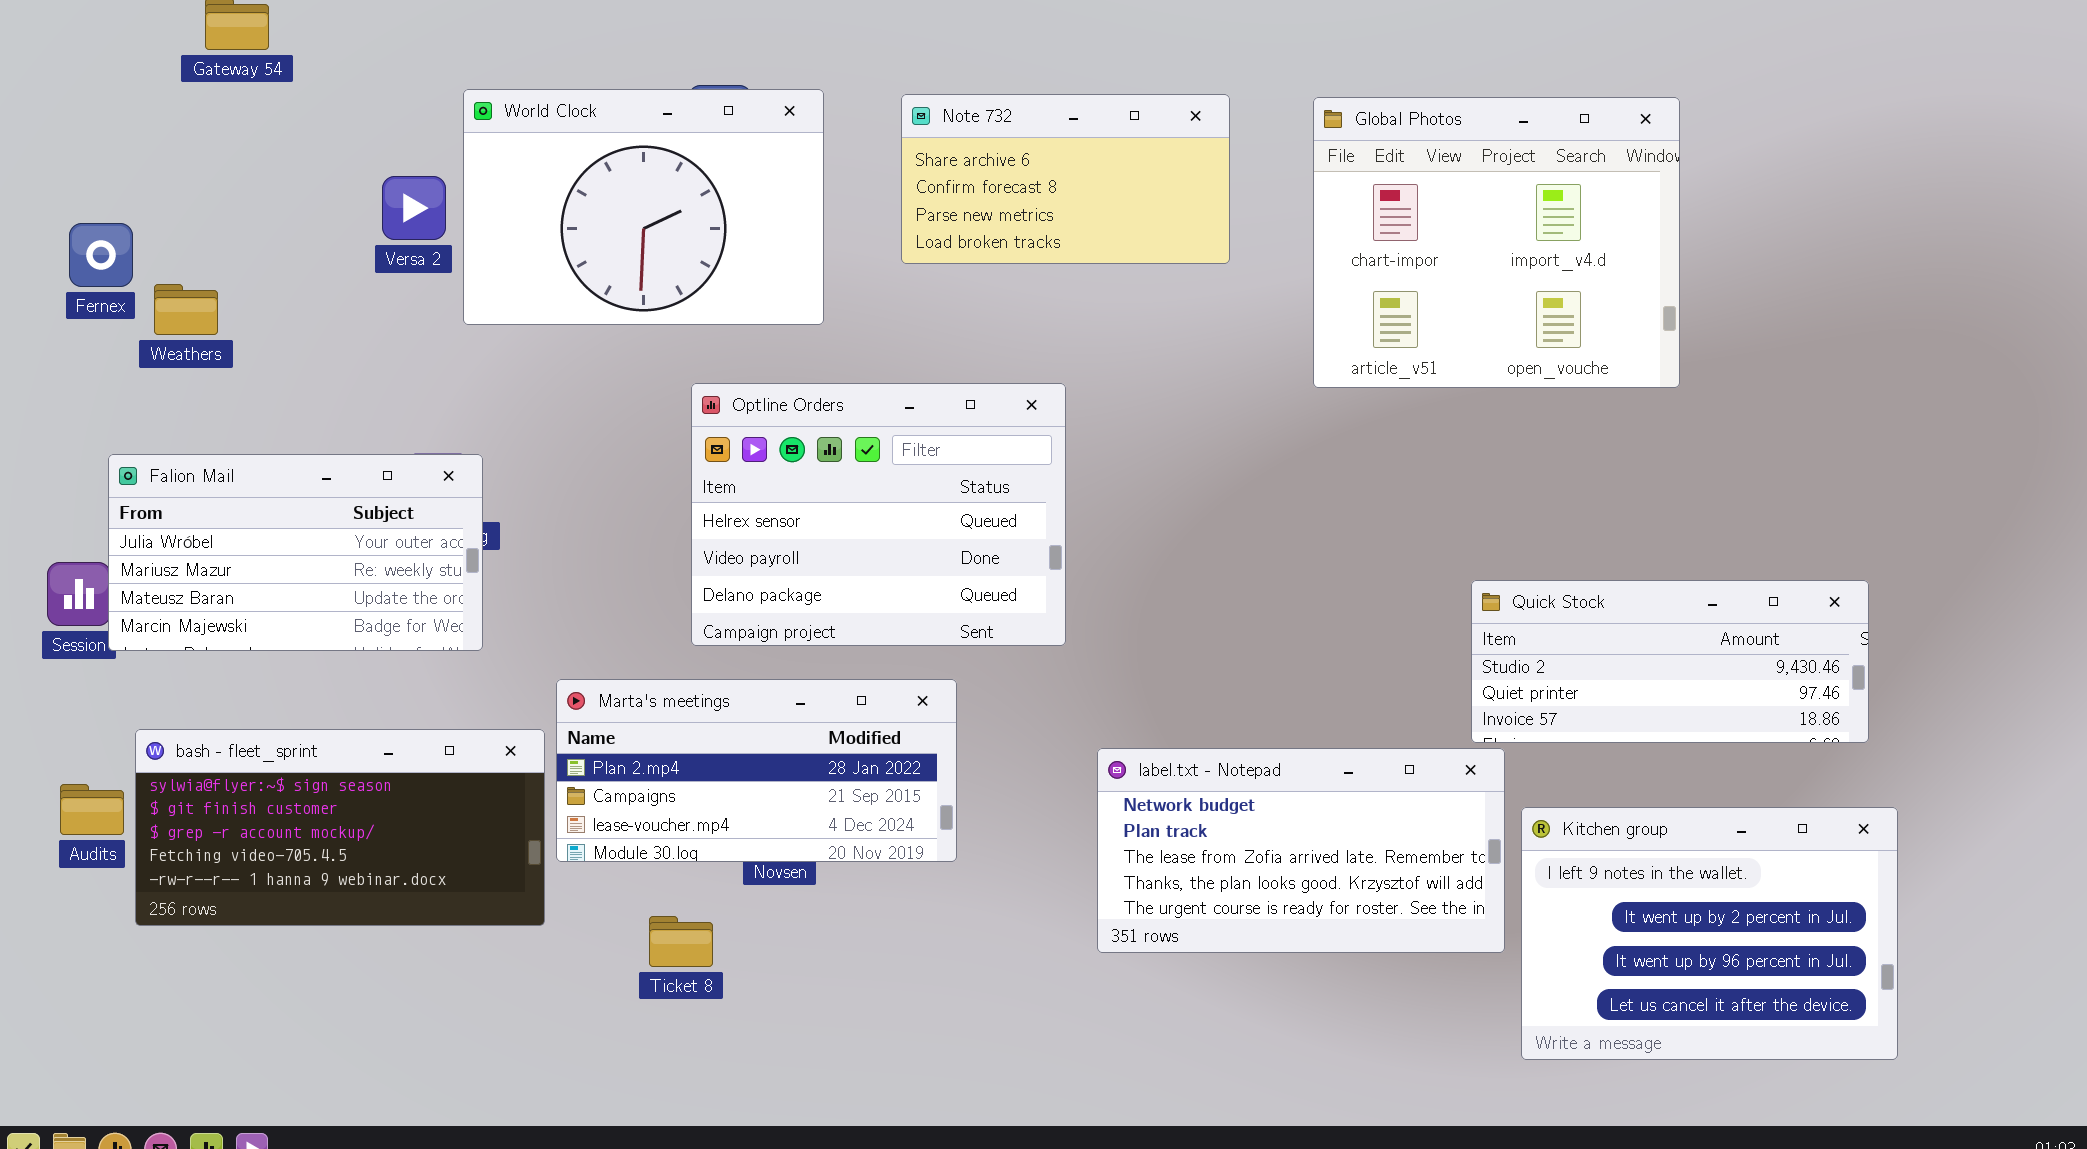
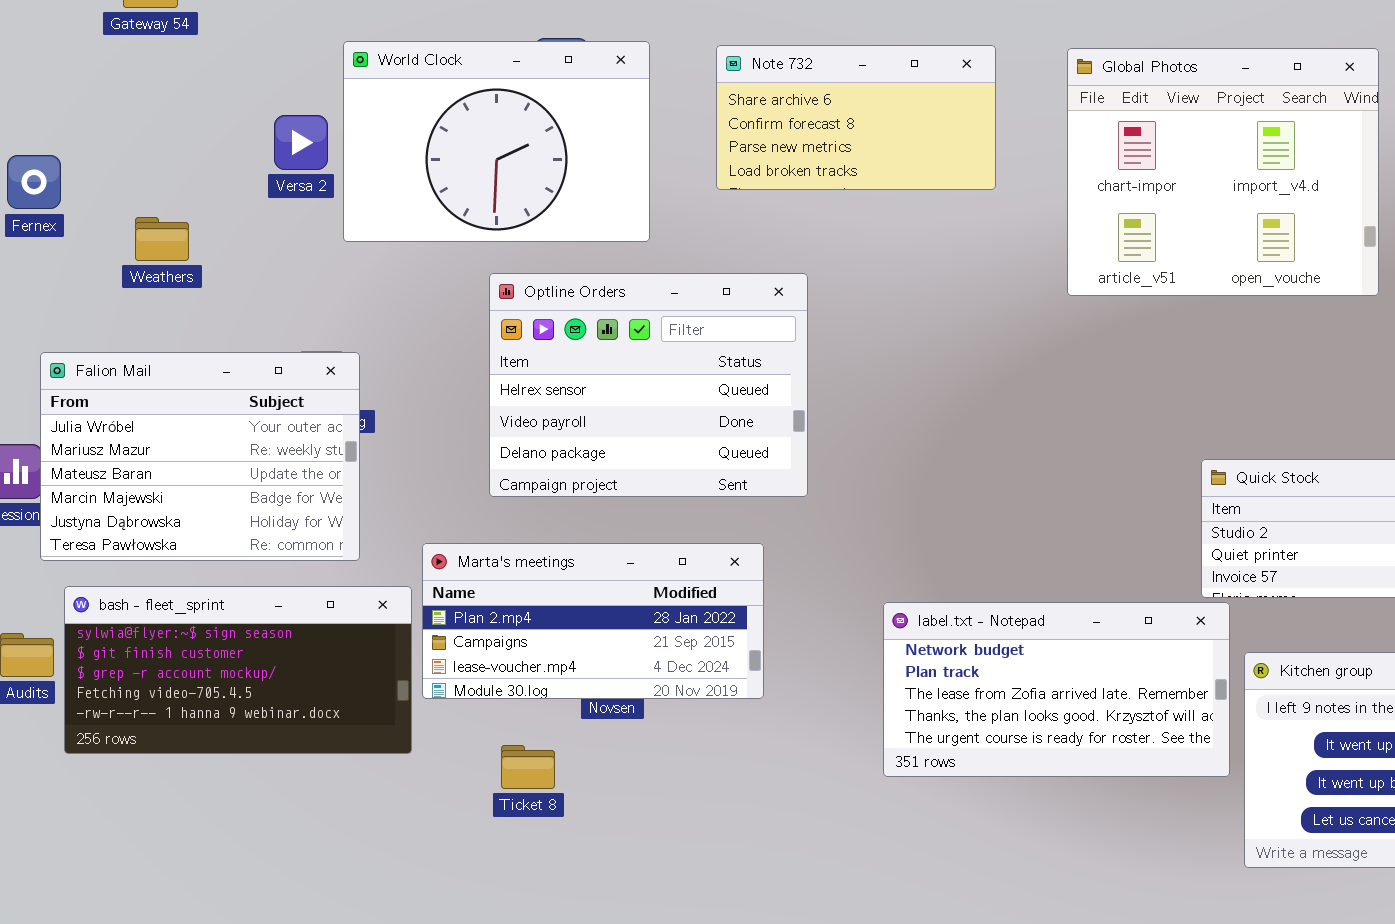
Weathers: [154,284,218,335] -> [135,217,189,261], moved
Optline Orders: [691,383,1066,646] -> [489,273,808,497], moved
Falion Mail: [108,454,483,651] -> [40,352,360,561], resized

